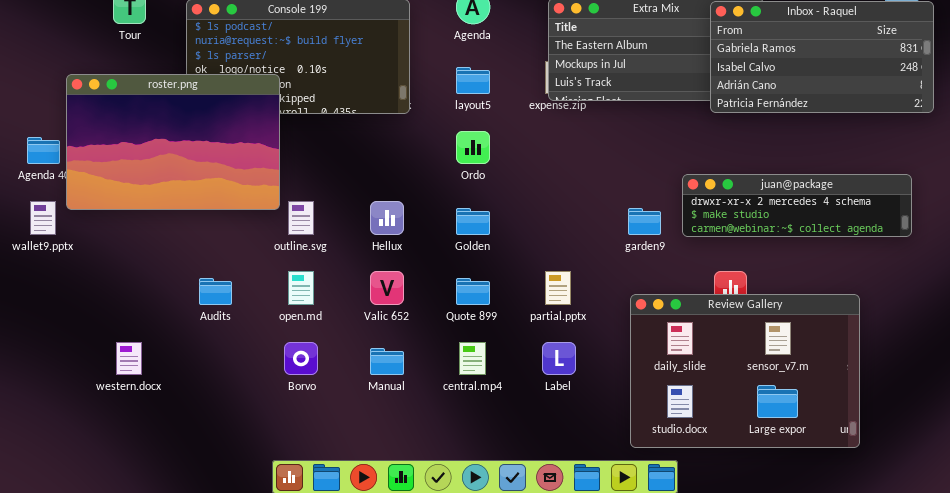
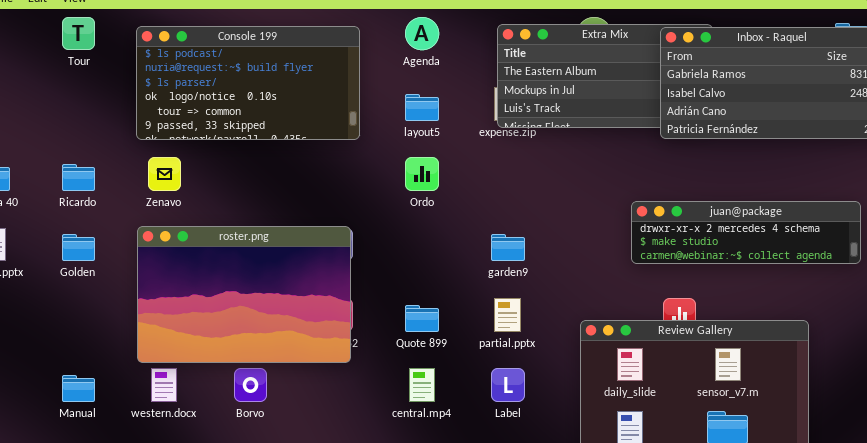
roster.png: [66,74,280,210] -> [137,226,351,363], moved
Golden: [456,208,490,235] -> [62,234,95,261], moved
garden9: [628,208,661,235] -> [491,234,525,261], moved
western.docx: [116,342,142,375] -> [151,368,177,402], moved
Manual: [370,348,404,375] -> [62,375,95,402], moved

